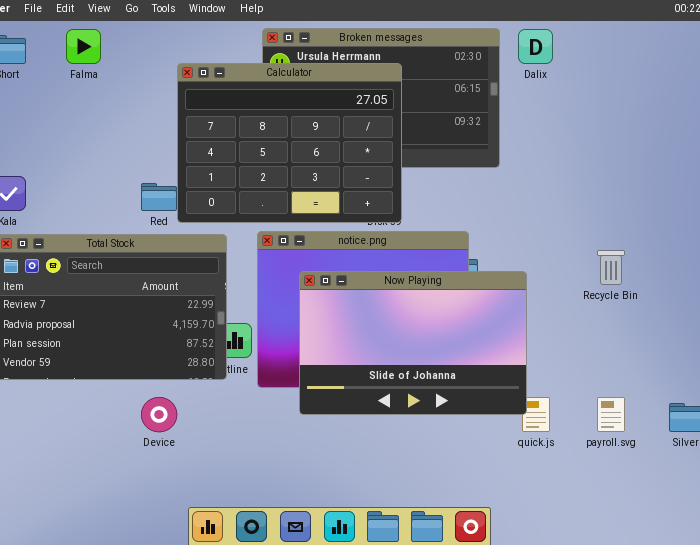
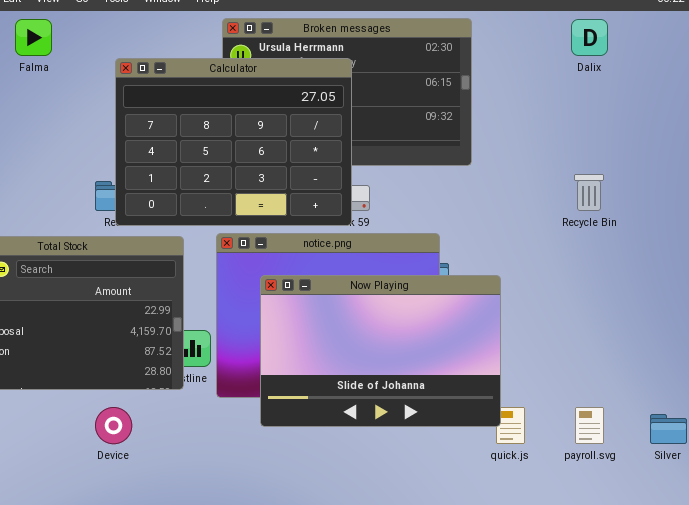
Dalix: [518,29,553,64] -> [571,19,608,56], moved
Calculator: [177,63,402,223] -> [115,58,352,226], moved
Recycle Bin: [597,250,625,285] -> [574,174,604,211], moved

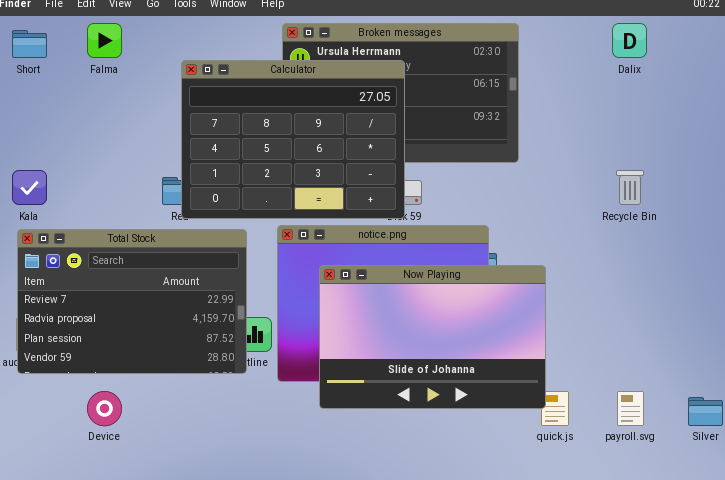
Device: [95,407,132,444] -> [87,391,122,426], moved

